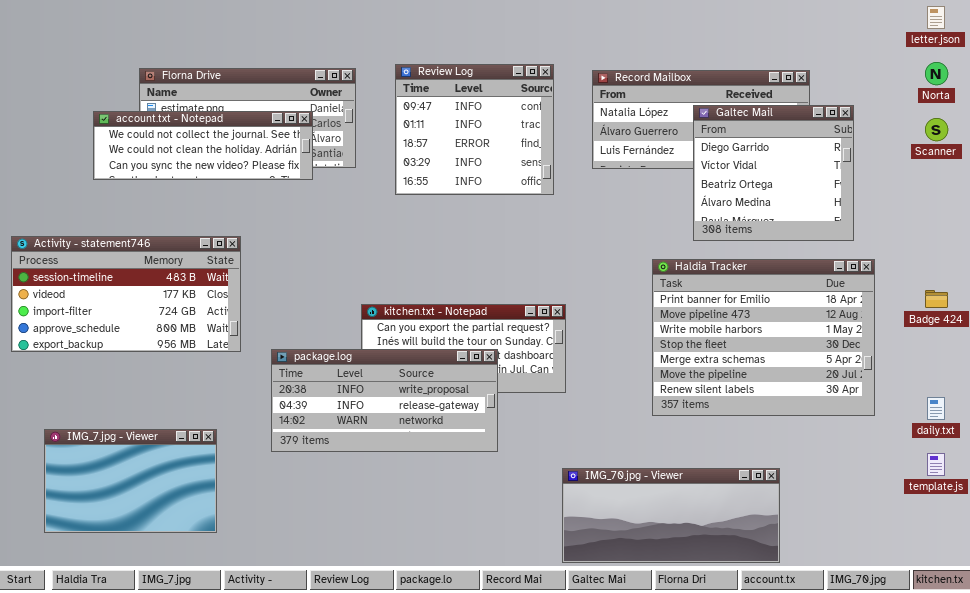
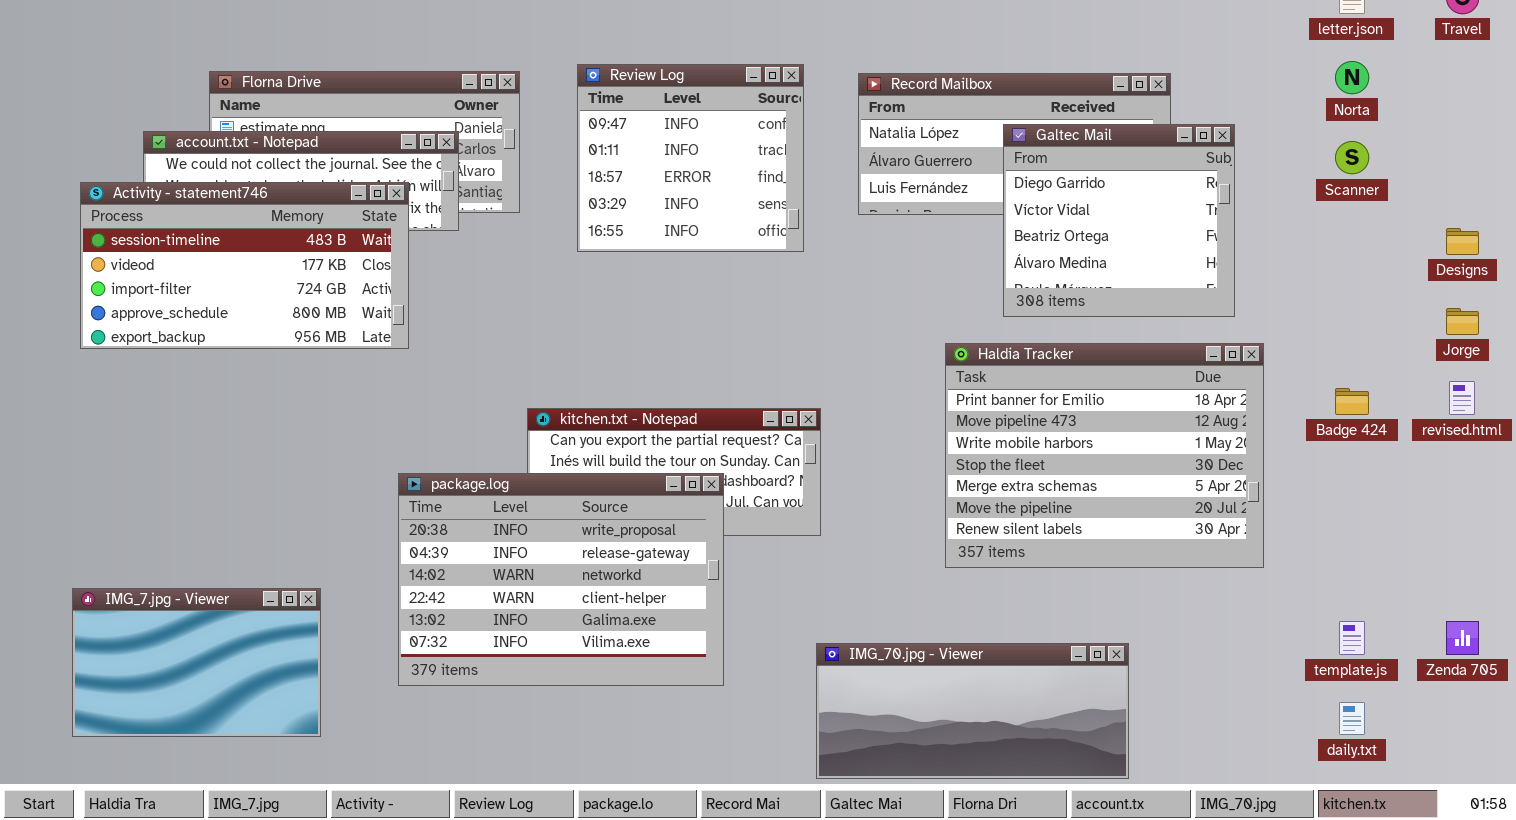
Activity - statement746: [11,236,241,352] -> [80,182,409,349], moved
package.log: [271,349,498,452] -> [398,473,724,686], resized
daily.txt: [927,397,945,420] -> [1339,702,1365,735], moved

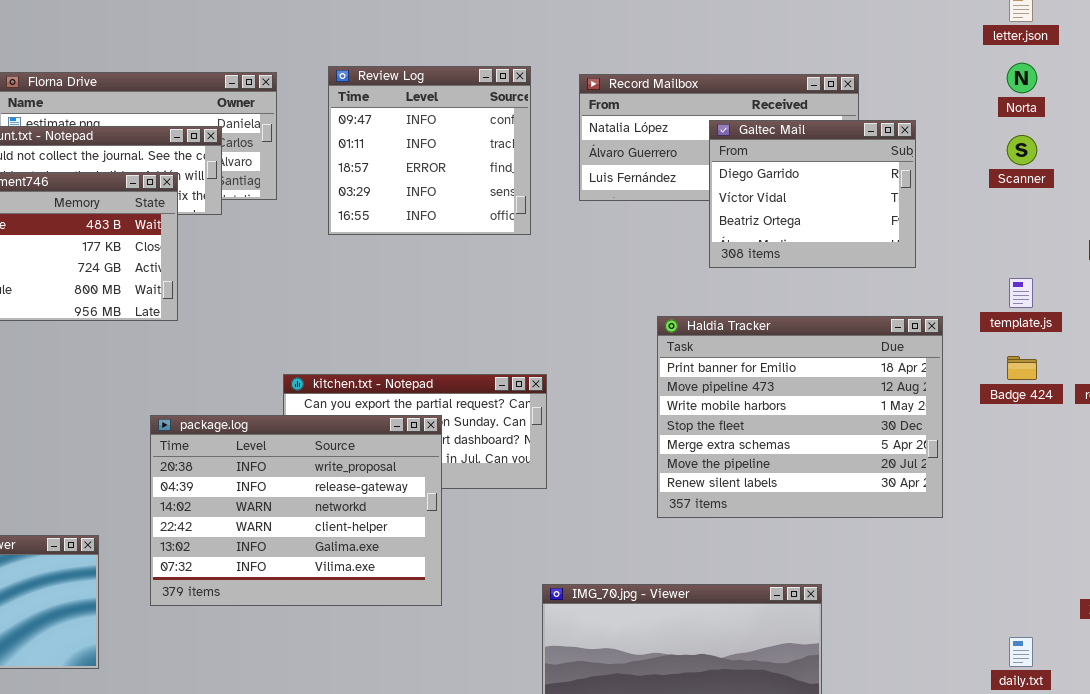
Galtec Mail: [1003,124,1235,317] -> [709,120,916,268], resized
package.log: [398,473,724,686] -> [150,415,442,606], moved
template.js: [1339,621,1365,655] -> [1009,278,1033,308], moved

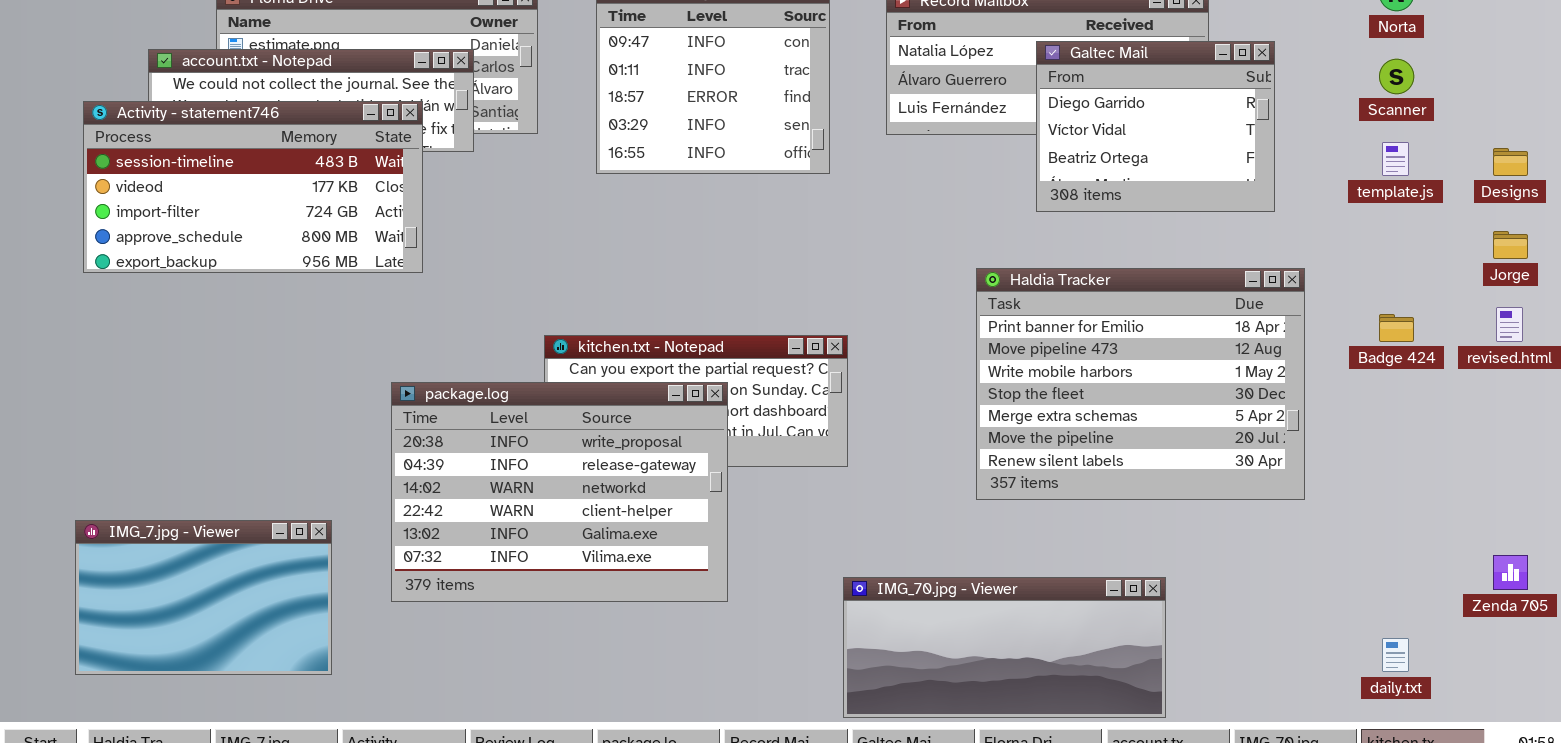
template.js: [1009,278,1033,308] -> [1382,142,1409,176], moved

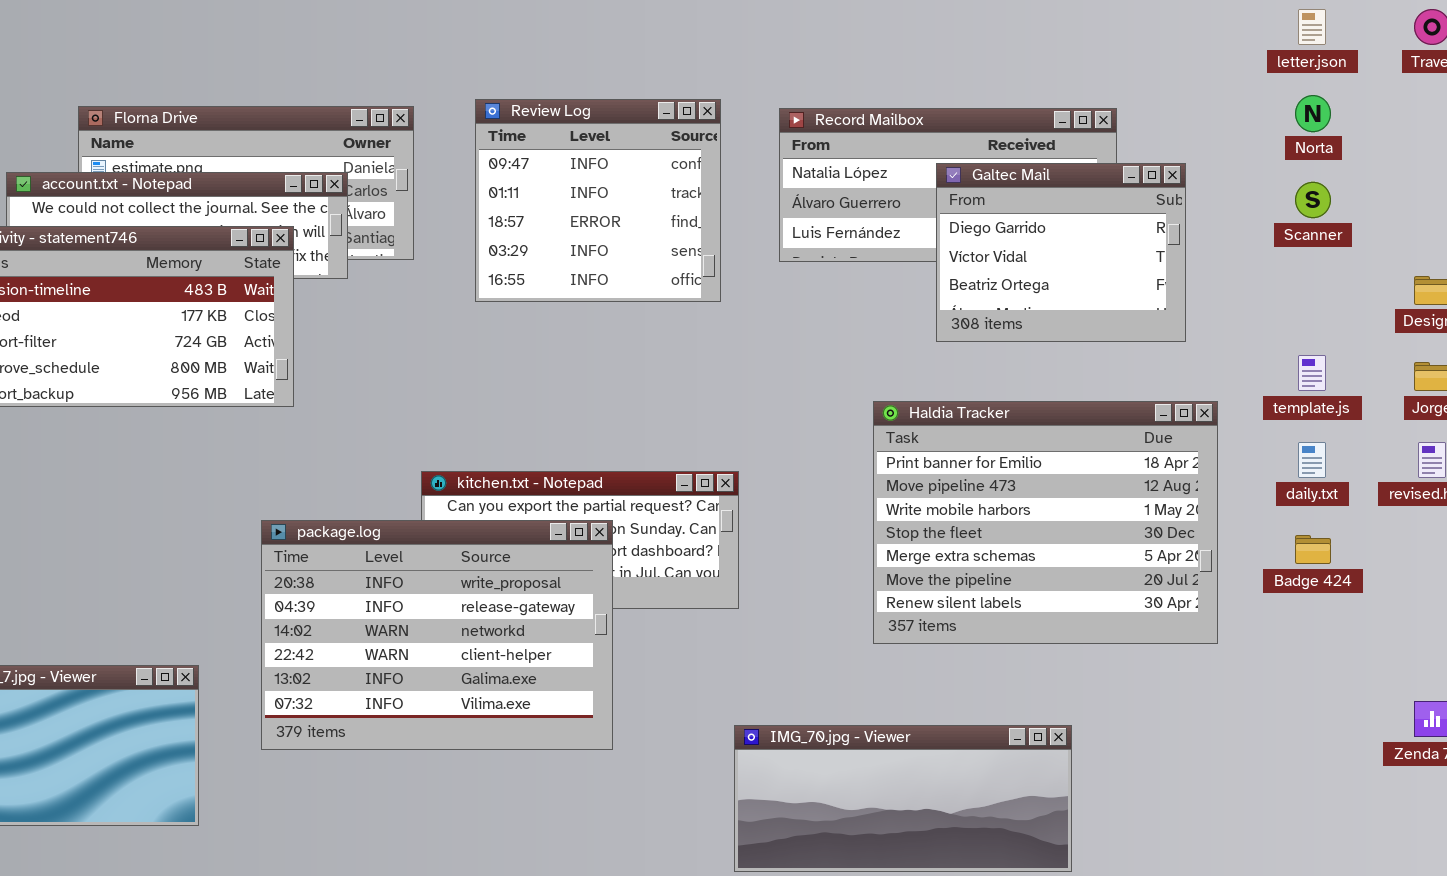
template.js: [1382,142,1409,176] -> [1298,355,1326,391], moved
Badge 424: [1379,314,1414,342] -> [1295,535,1331,564], moved
daily.txt: [1382,638,1409,672] -> [1298,442,1326,478], moved

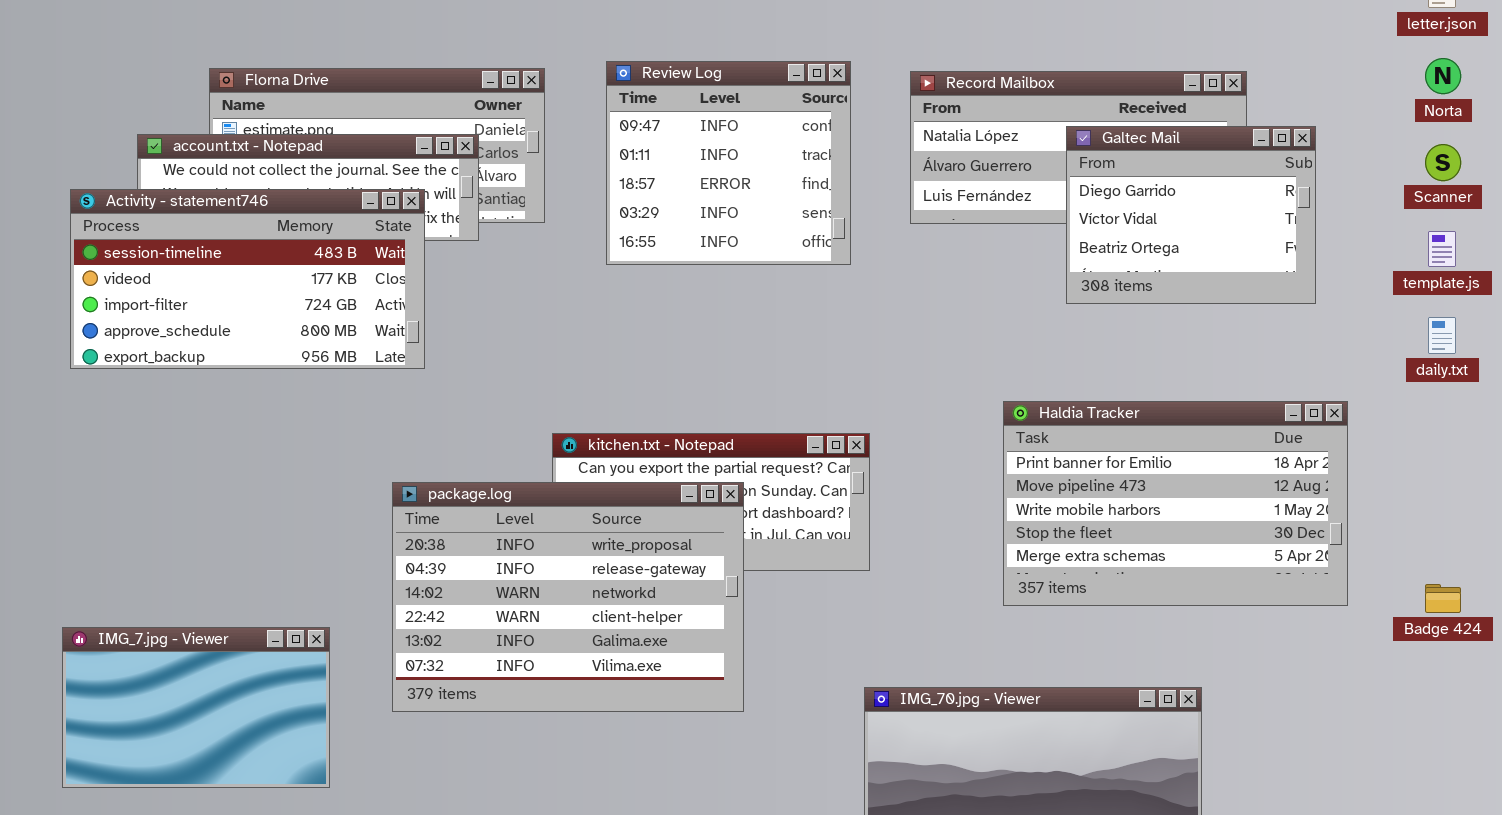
template.js: [1298,355,1326,391] -> [1428,231,1456,267], moved
Haldia Tracker: [873,401,1218,644] -> [1003,401,1348,606], resized
daily.txt: [1298,442,1326,478] -> [1428,317,1456,354], moved
Badge 424: [1295,535,1331,564] -> [1425,584,1461,613], moved

